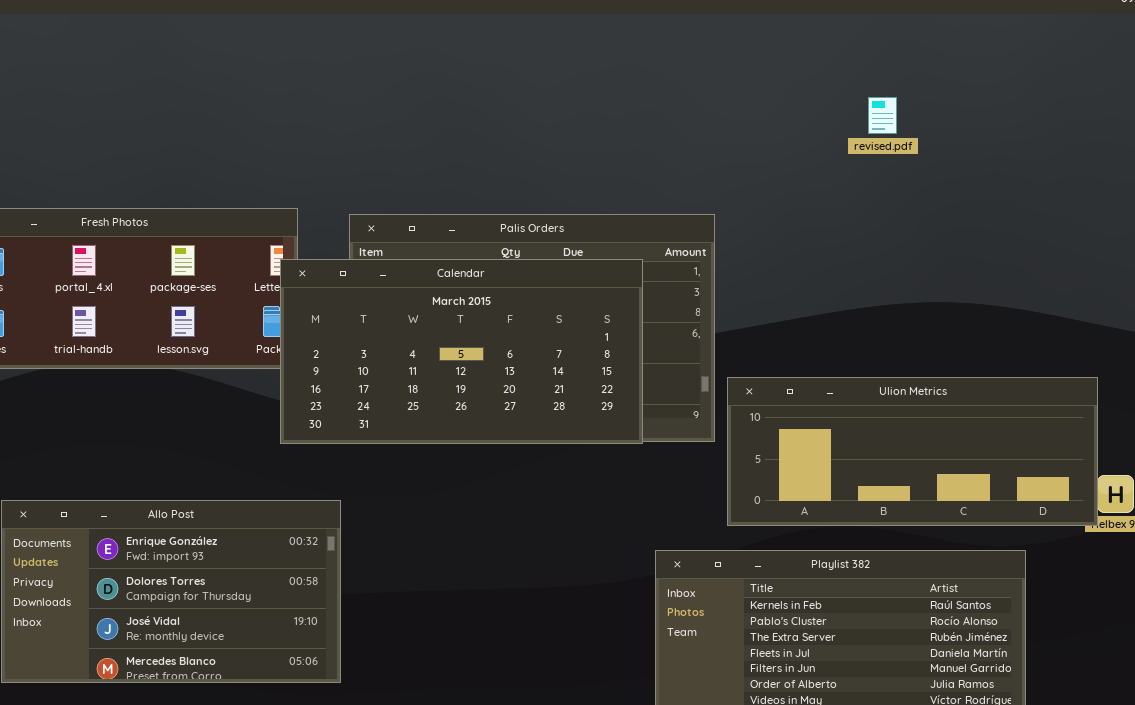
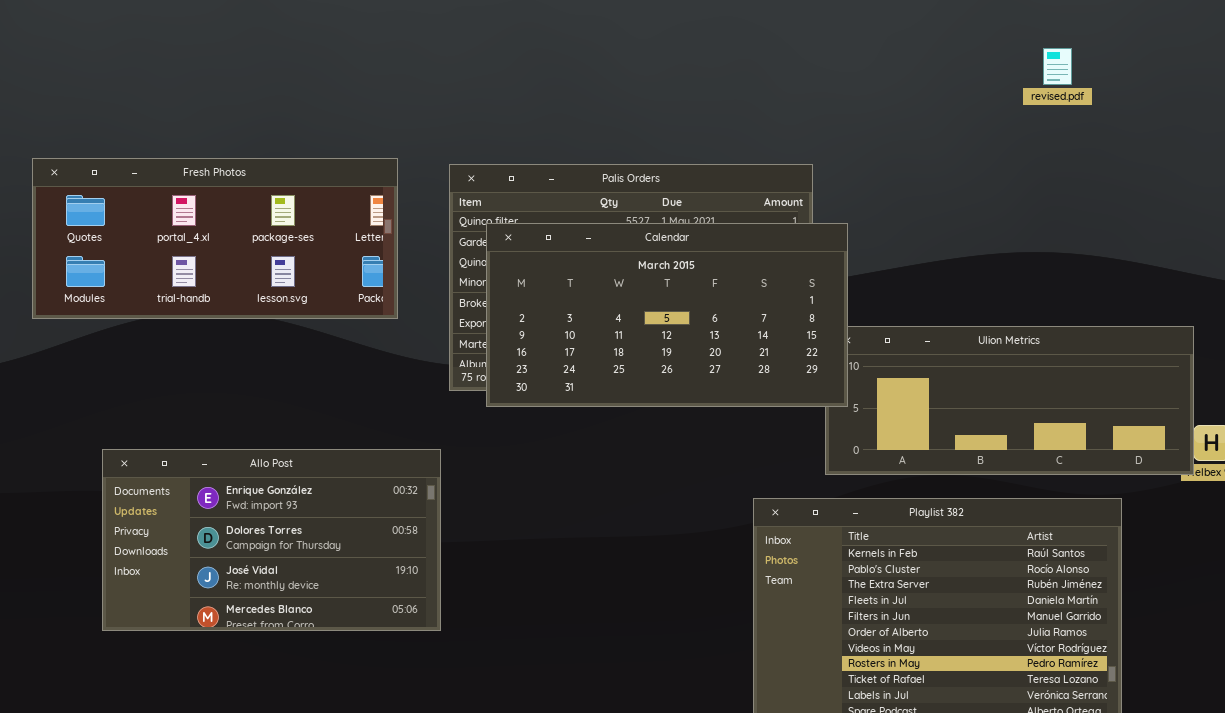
revised.pdf: [868,97,897,134] -> [1043,48,1072,85], moved
Calendar: [280,259,643,444] -> [486,223,848,407], moved

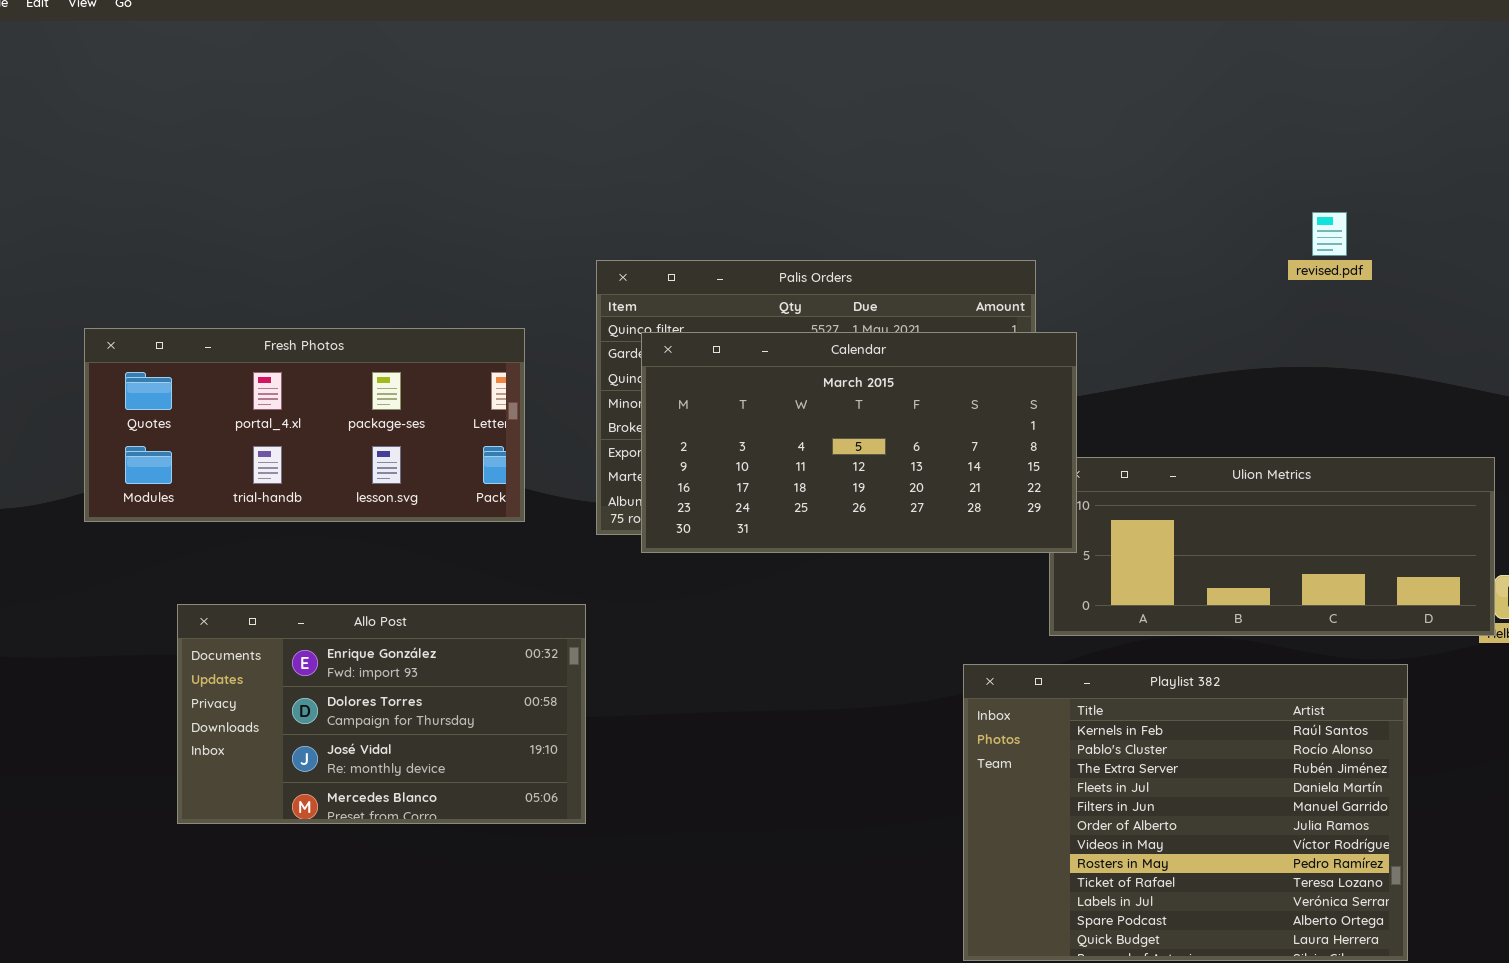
revised.pdf: [1043,48,1072,85] -> [1312,212,1347,256], moved
Fresh Photos: [32,158,398,319] -> [84,328,525,522], moved

